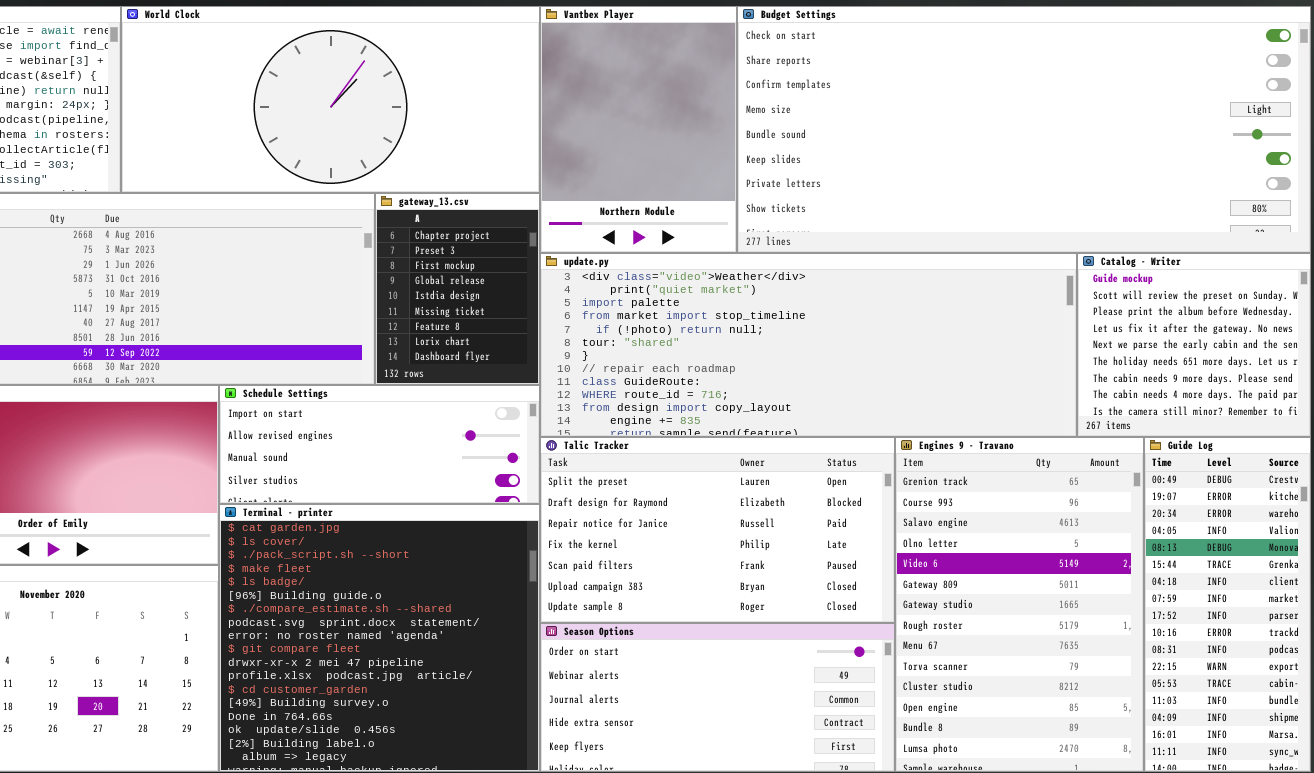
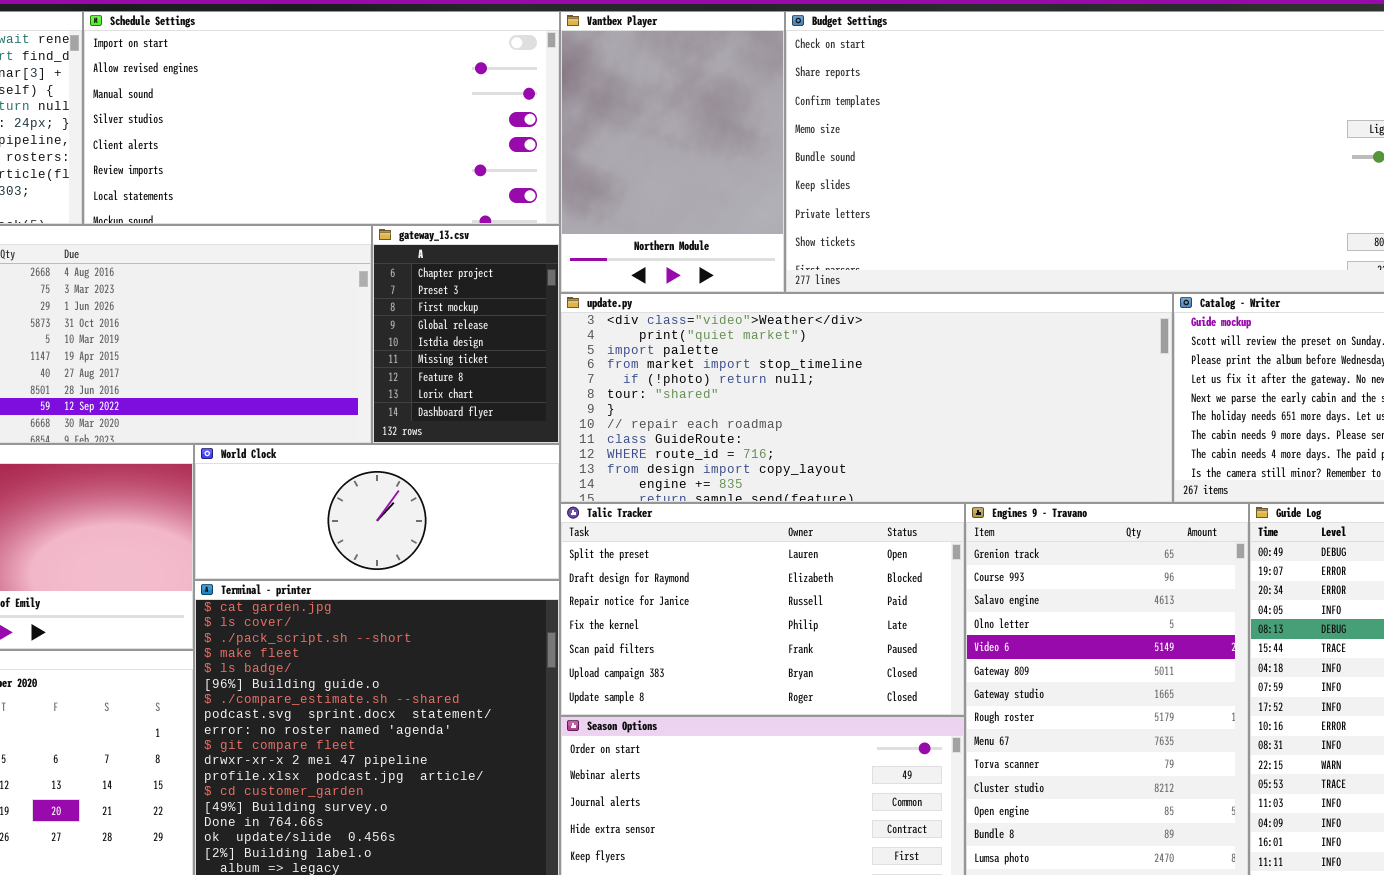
World Clock: [121,6,540,193] -> [194,444,560,580], moved, resized
Schedule Settings: [219,385,540,504] -> [83,11,560,225], moved, resized

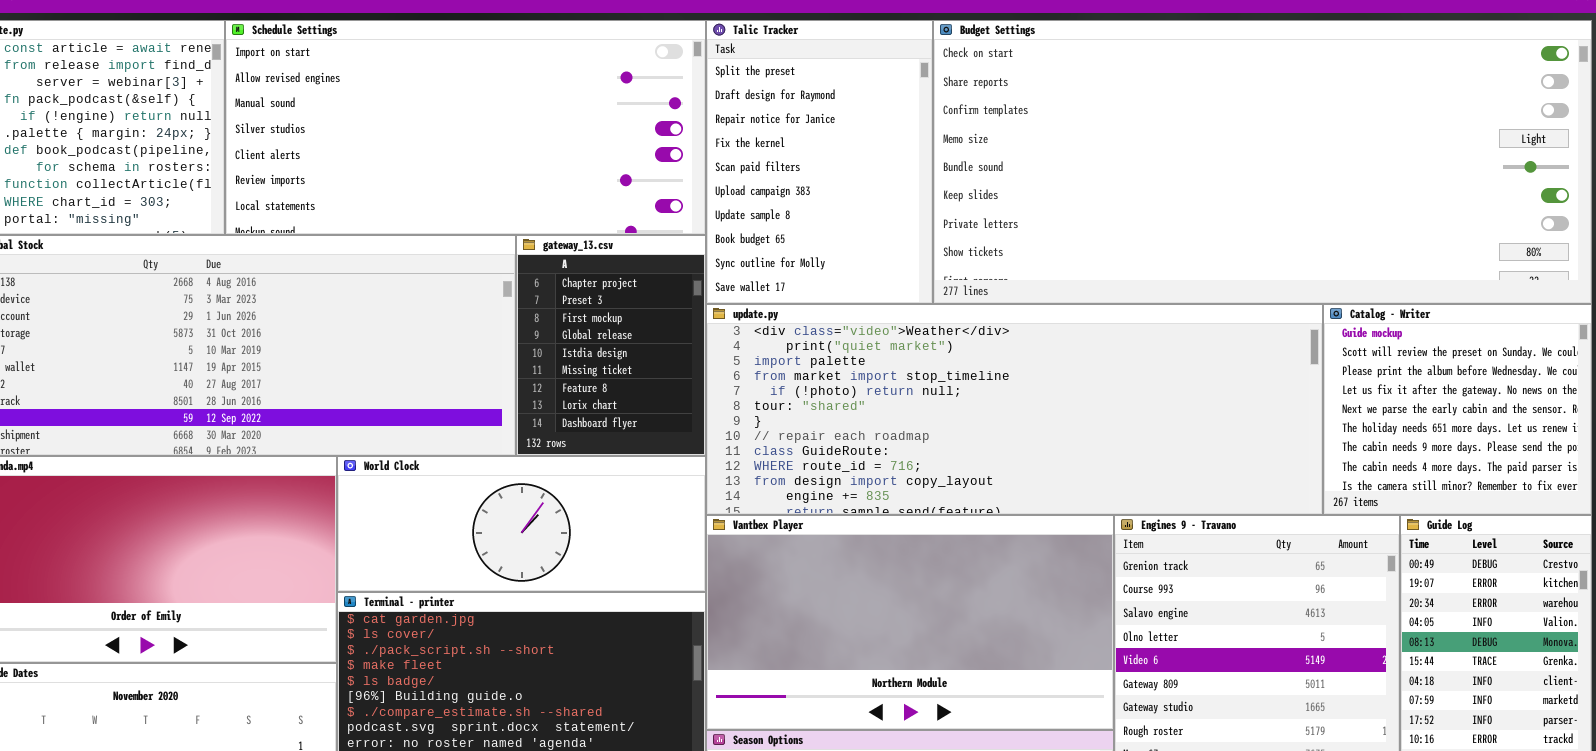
Vantbex Player: [560,11,785,293] -> [706,515,1114,730], moved, resized
Talic Tracker: [560,503,965,716] -> [706,20,933,304], moved, resized

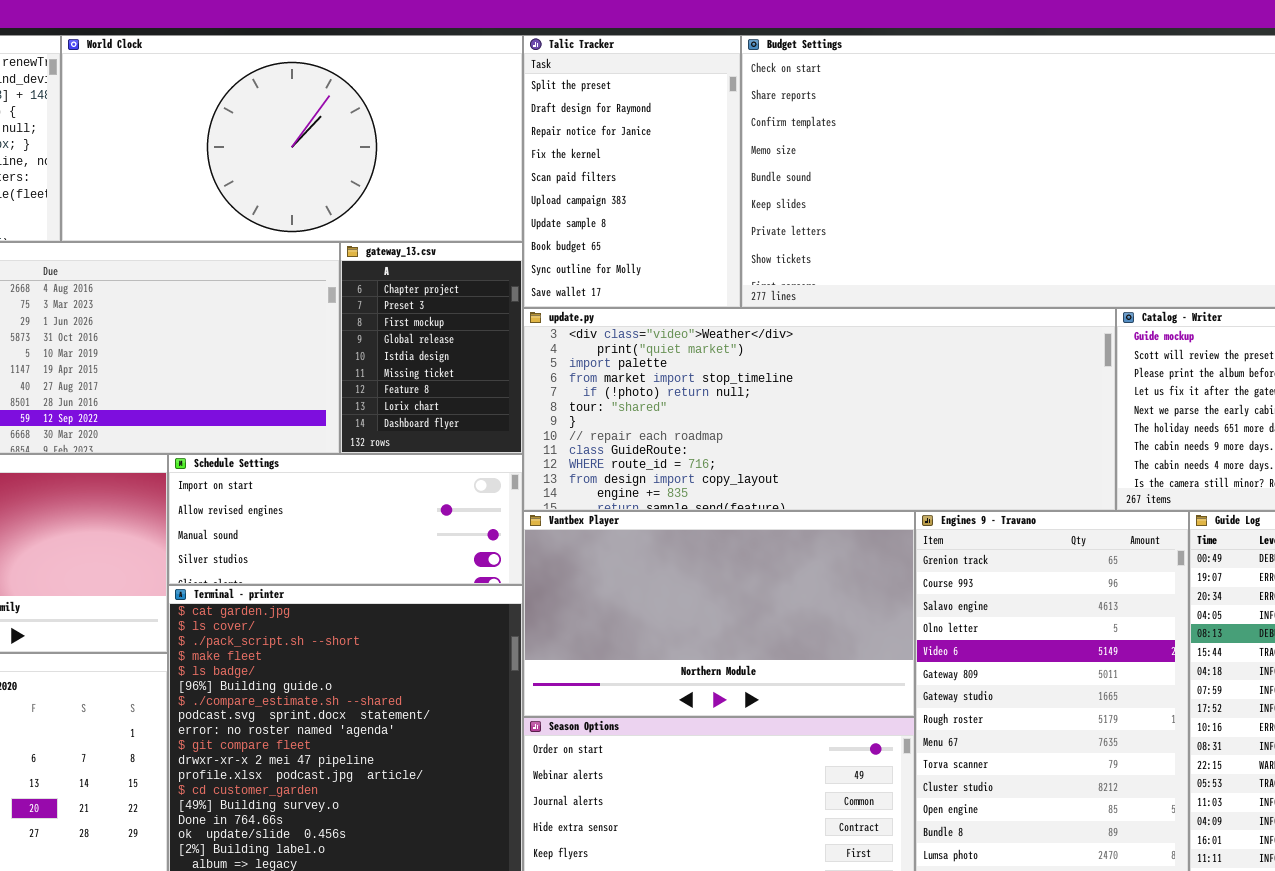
Schedule Settings: [225,20,706,235] -> [168,454,523,585], moved, resized
World Clock: [337,456,706,592] -> [61,35,523,242], moved, resized

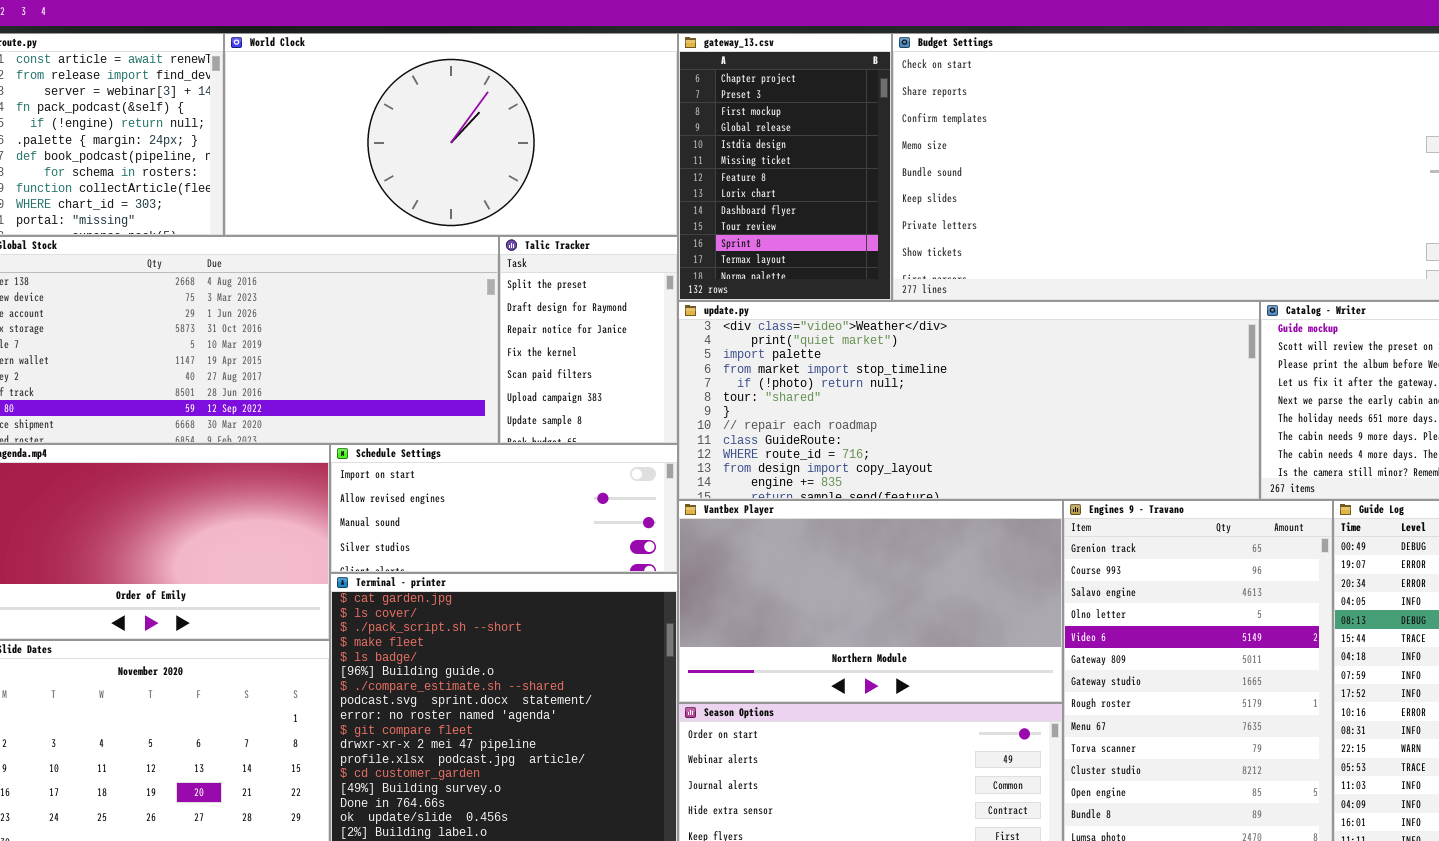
Talic Tracker: [523,35,741,308] -> [499,236,678,444], moved, resized
gateway_13.csv: [340,242,523,454] -> [678,33,892,301], moved, resized

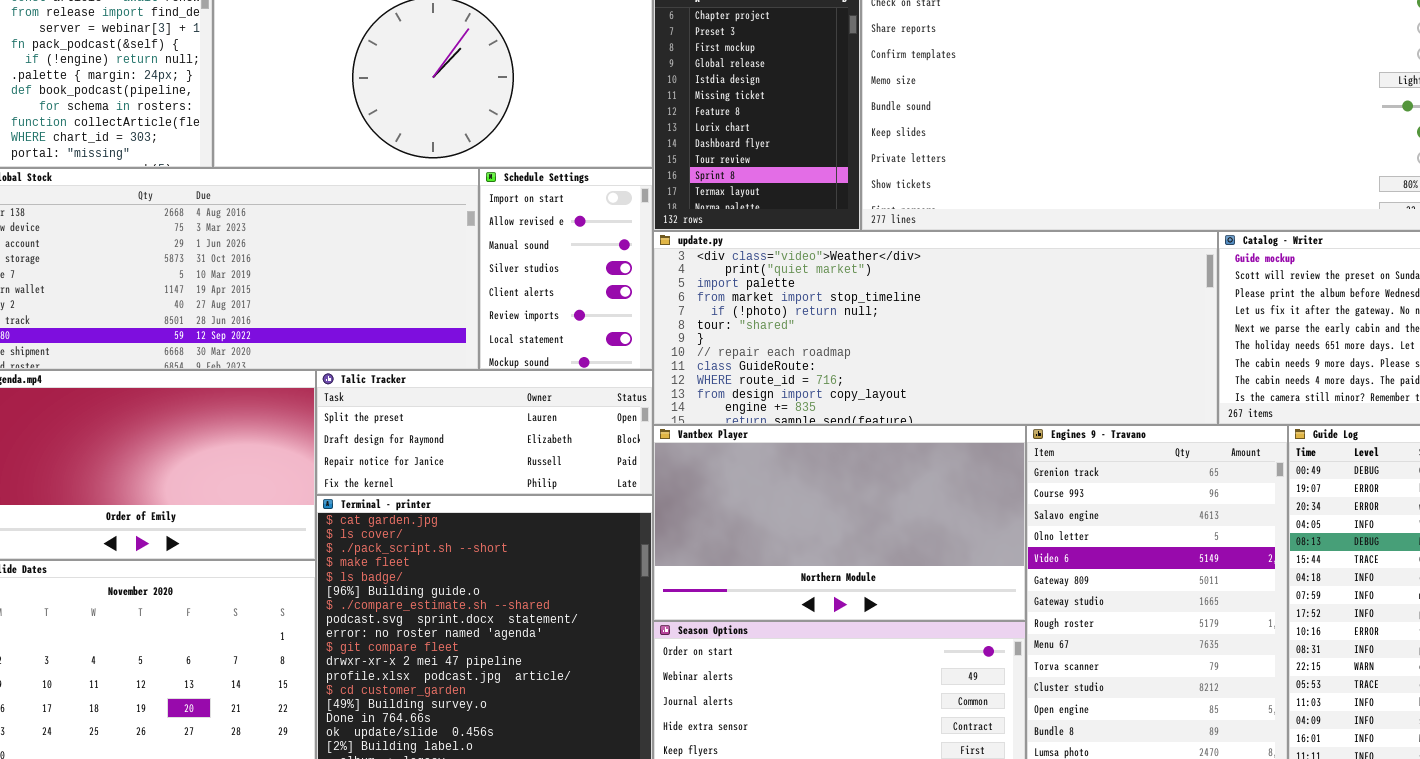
Talic Tracker: [499,236,678,444] -> [316,370,653,495], moved, resized
Schedule Settings: [330,444,678,573] -> [479,168,653,370], moved, resized

